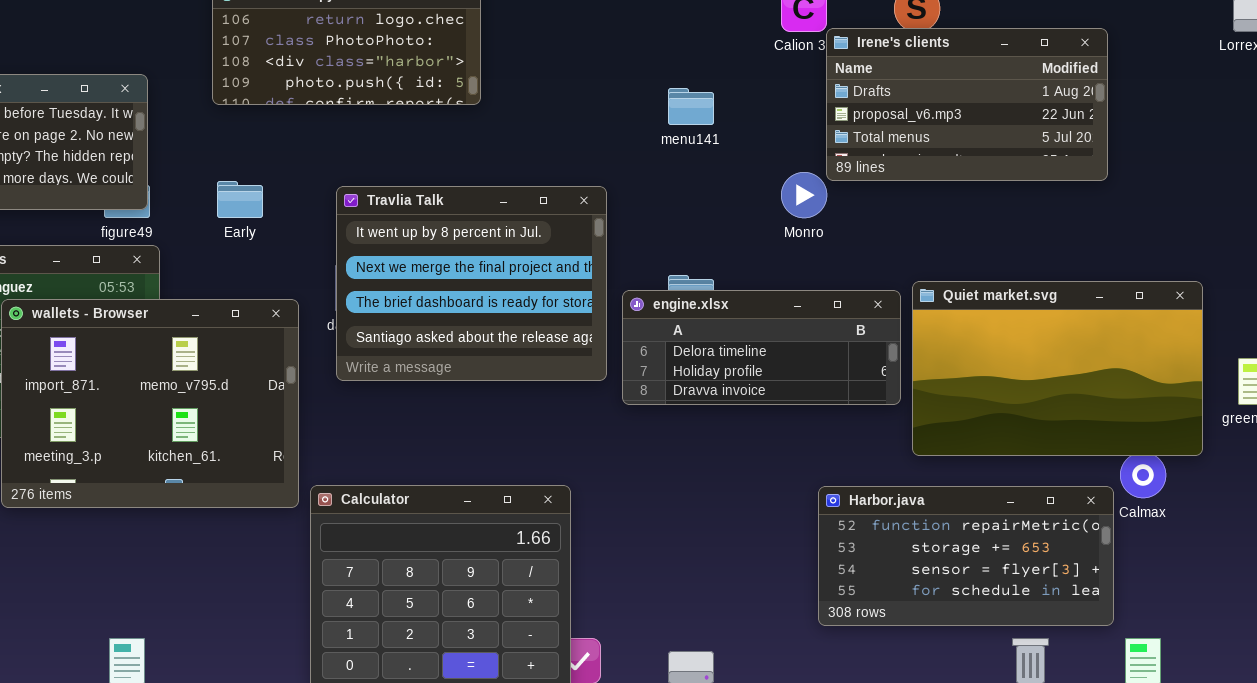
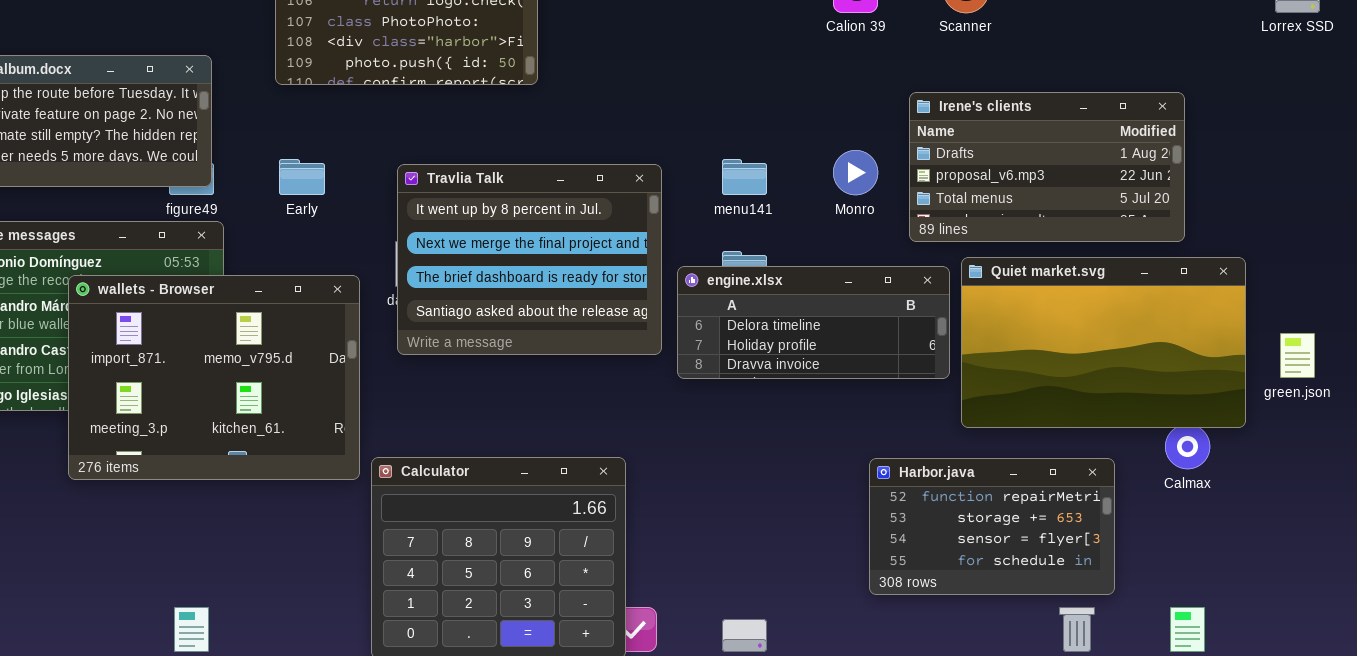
Irene's clients: [826,28,1108,181] -> [909,92,1185,242], moved
menu141: [668,88,714,125] -> [722,159,767,195], moved
Harbor.java: [818,486,1114,626] -> [869,458,1115,595], resized

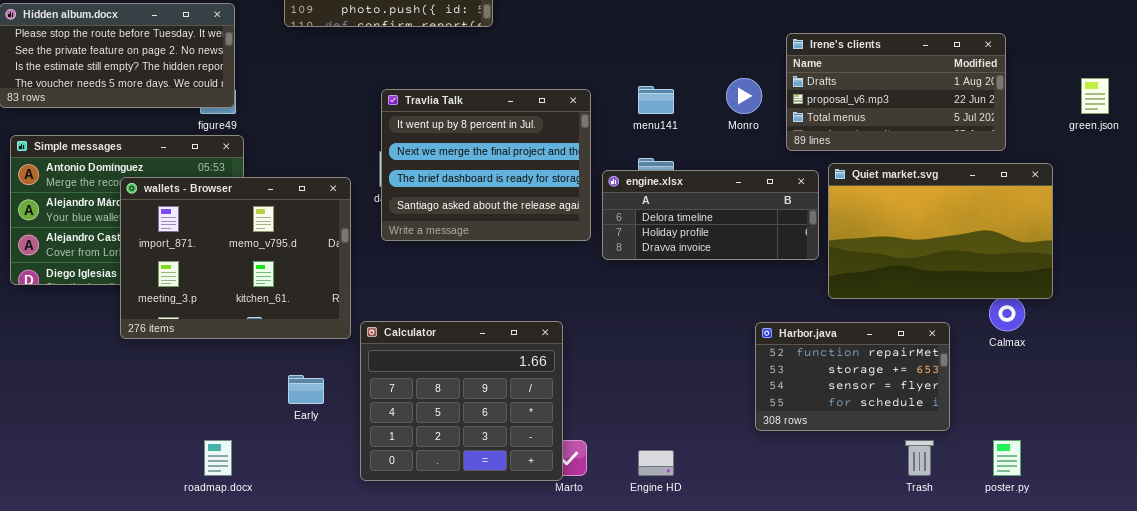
Early: [279,159,325,195] -> [288,375,324,404], moved
green.json: [1280,333,1315,378] -> [1081,78,1109,114], moved

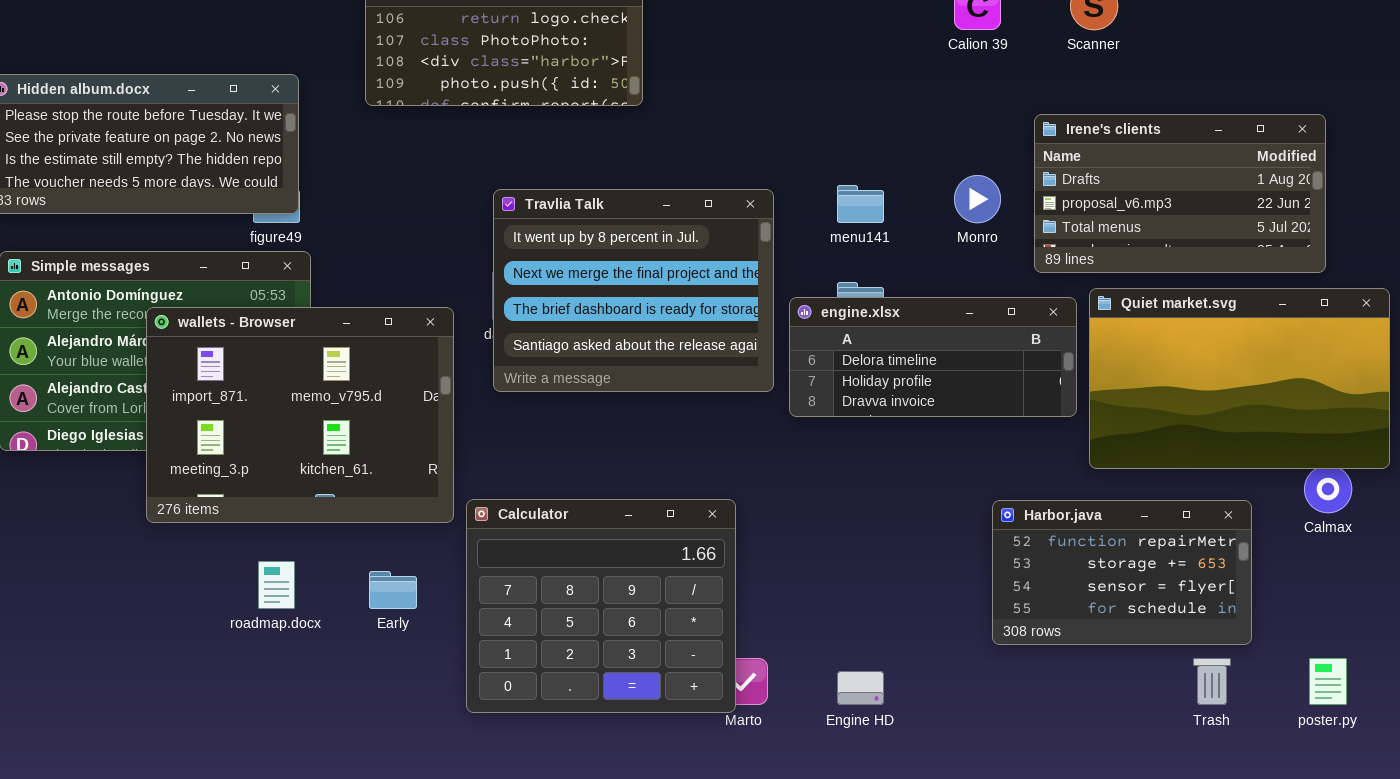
roadmap.docx: [204,440,232,476] -> [258,561,295,609], moved

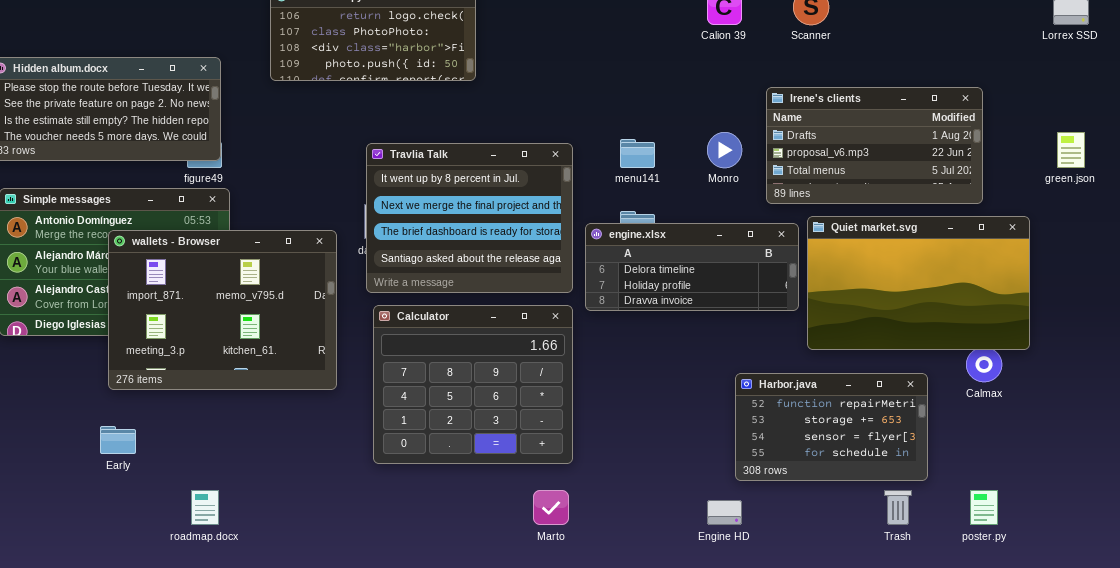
Calculator: [466,499,736,713] -> [373,305,573,464], moved
roadmap.docx: [258,561,295,609] -> [191,490,219,525], moved
Early: [369,571,417,609] -> [100,426,136,454], moved
Engine HD: [837,671,884,705] -> [707,500,742,525], moved

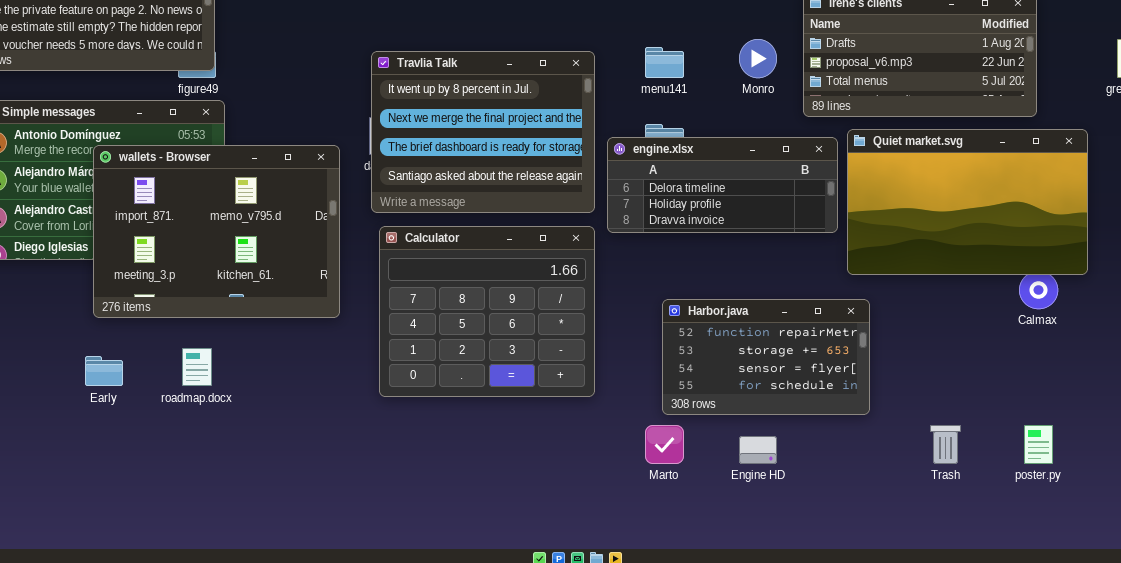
Harbor.java: [735,373,928,481] -> [662,299,870,415], moved
roadmap.docx: [191,490,219,525] -> [182,348,212,386], moved
Marto: [533,490,569,525] -> [645,425,684,464], moved

